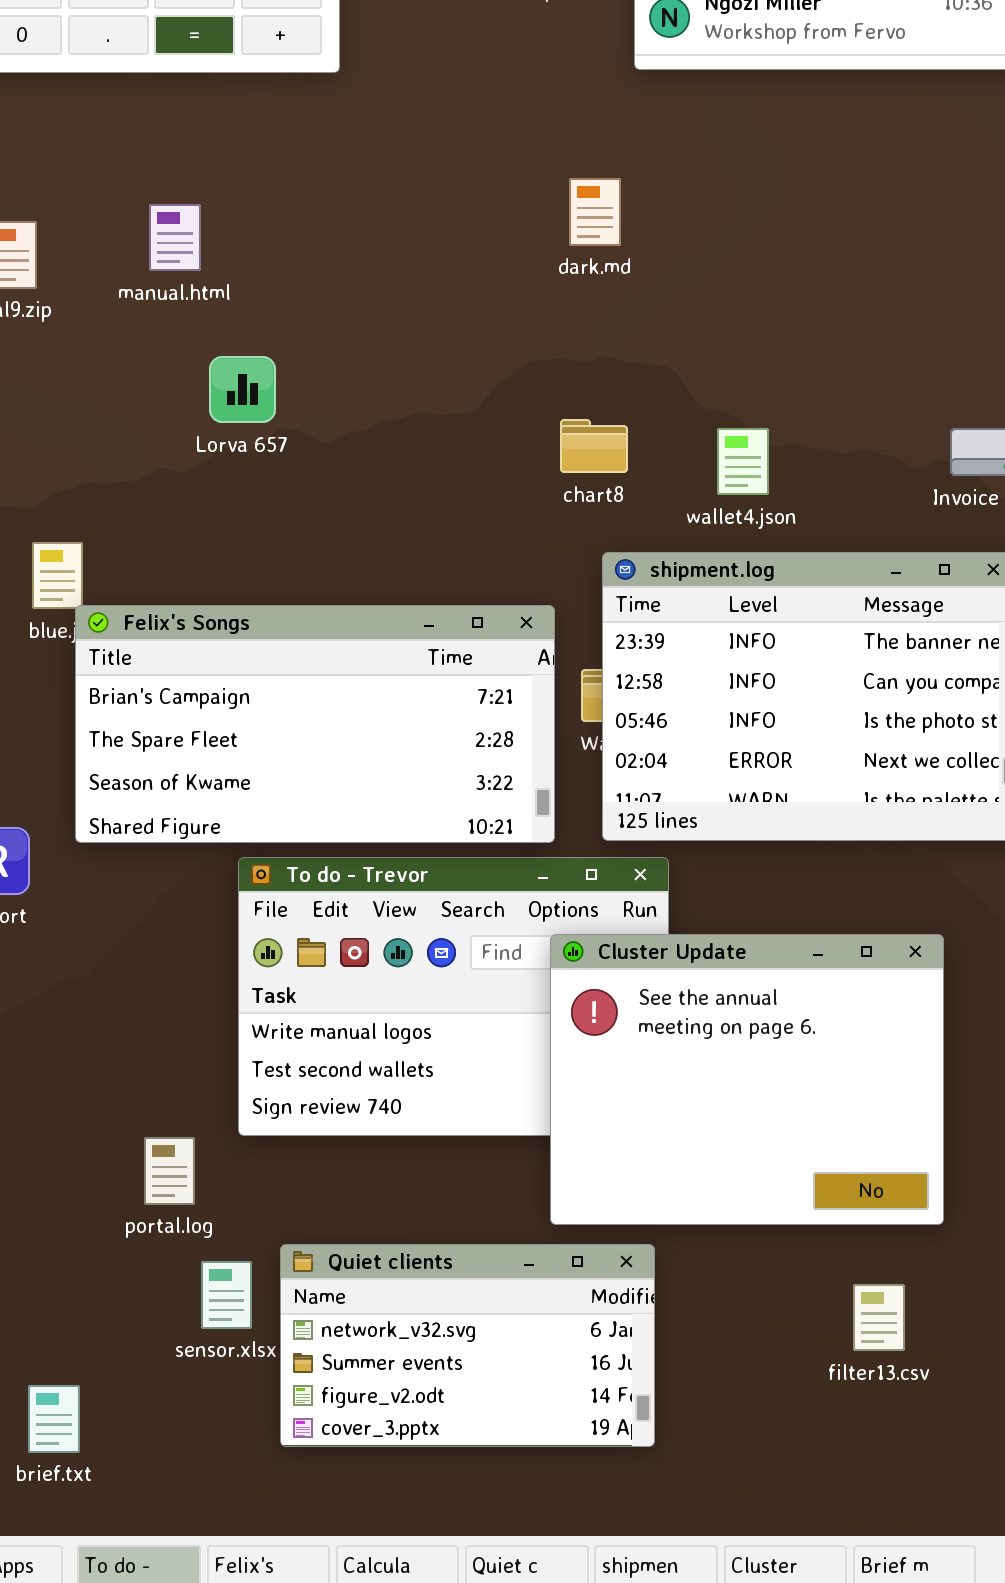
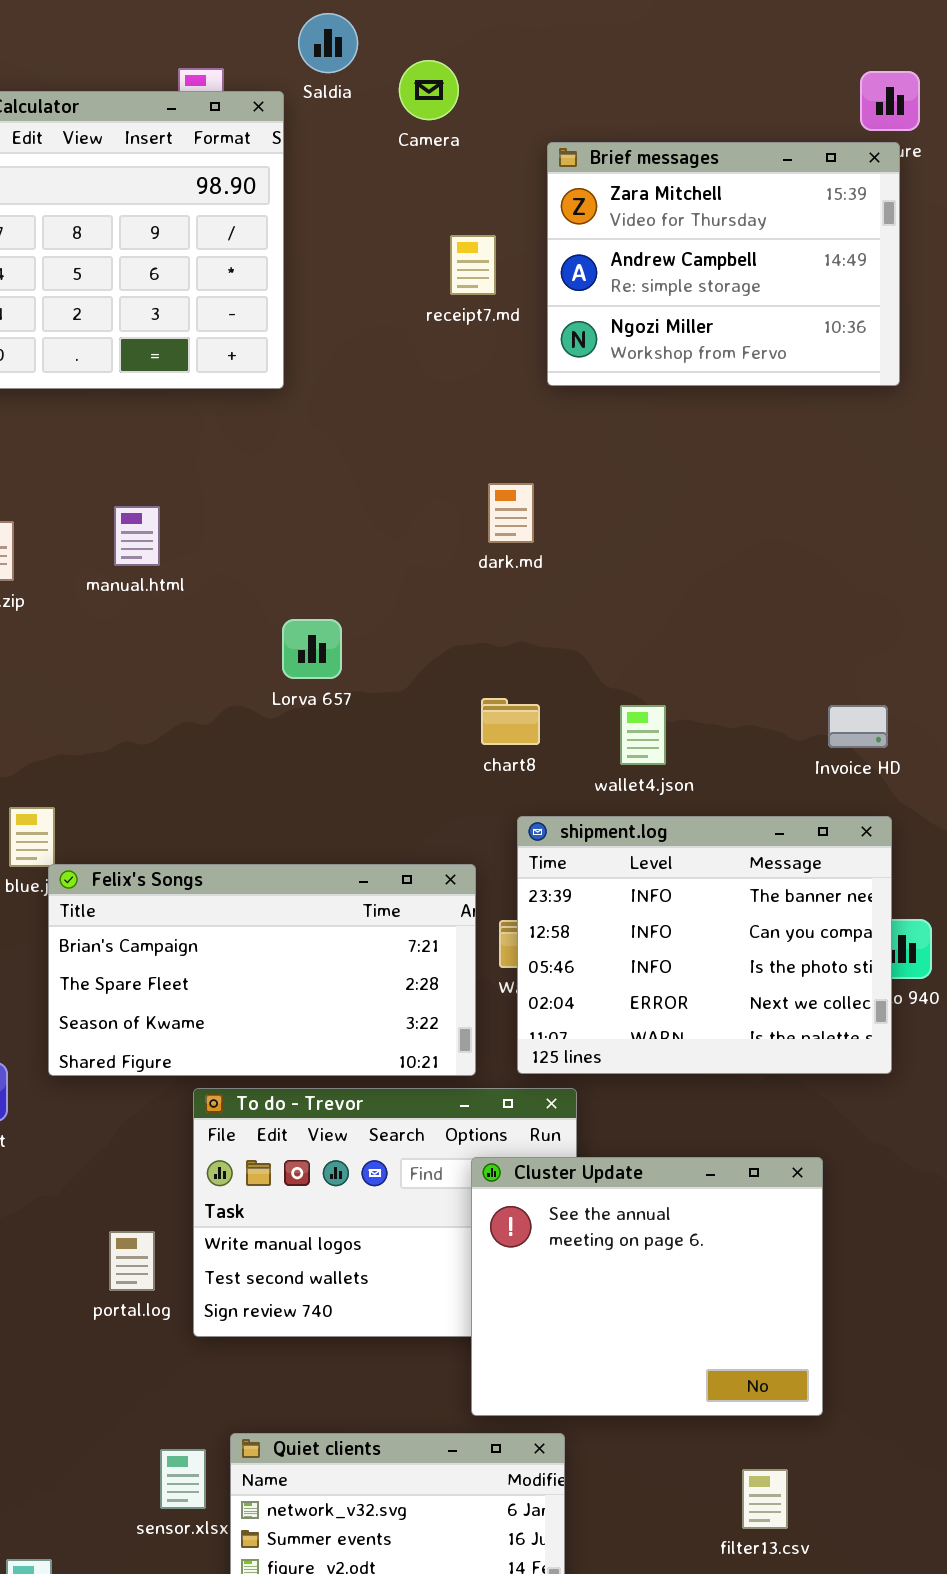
Lorva 657: [209,356,276,423] -> [282,619,342,679], moved
portal.log: [144,1137,195,1205] -> [109,1231,155,1291], moved

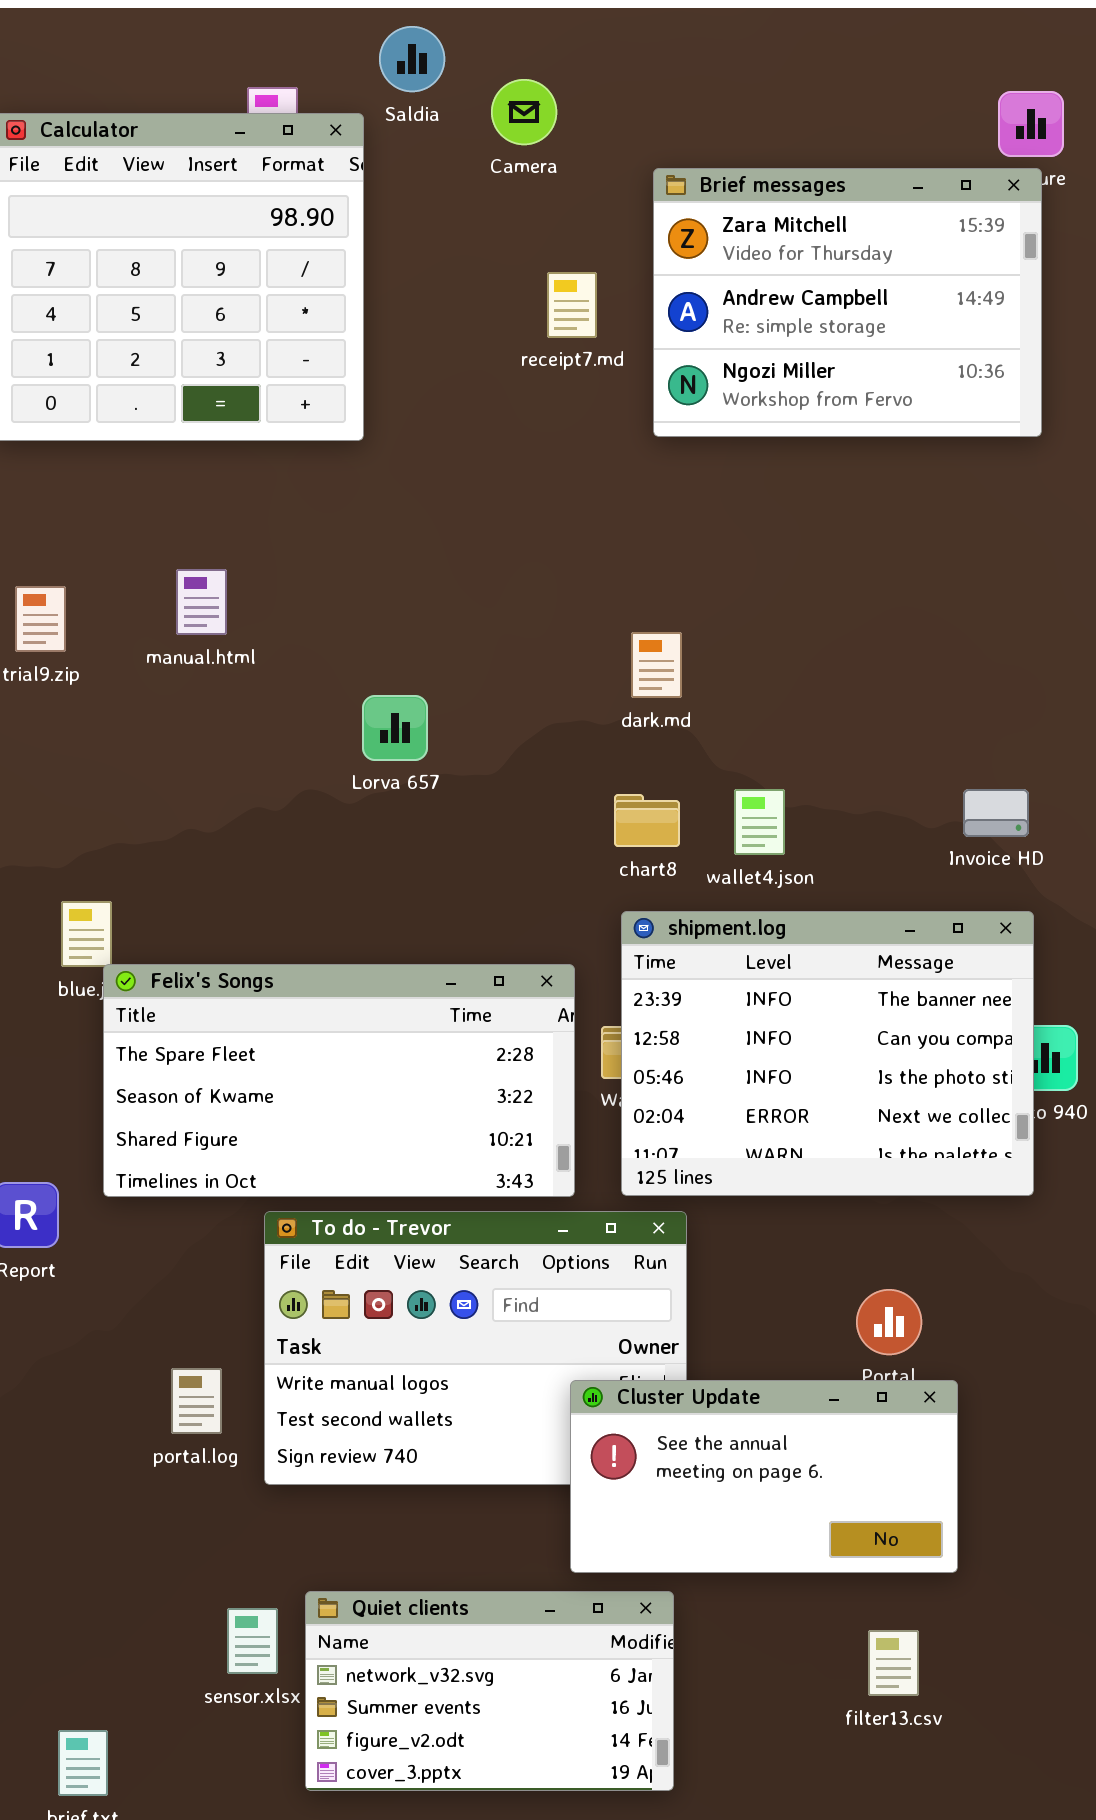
dark.md: [488,483,534,543] -> [631,632,682,698], moved
chart8: [481,698,540,745] -> [614,794,680,847], moved
Felix's Songs: [48,864,476,1076] -> [103,964,575,1197], scrolled down 1 row
Cluster Update: [471,1157,823,1416] -> [570,1380,958,1573], resized

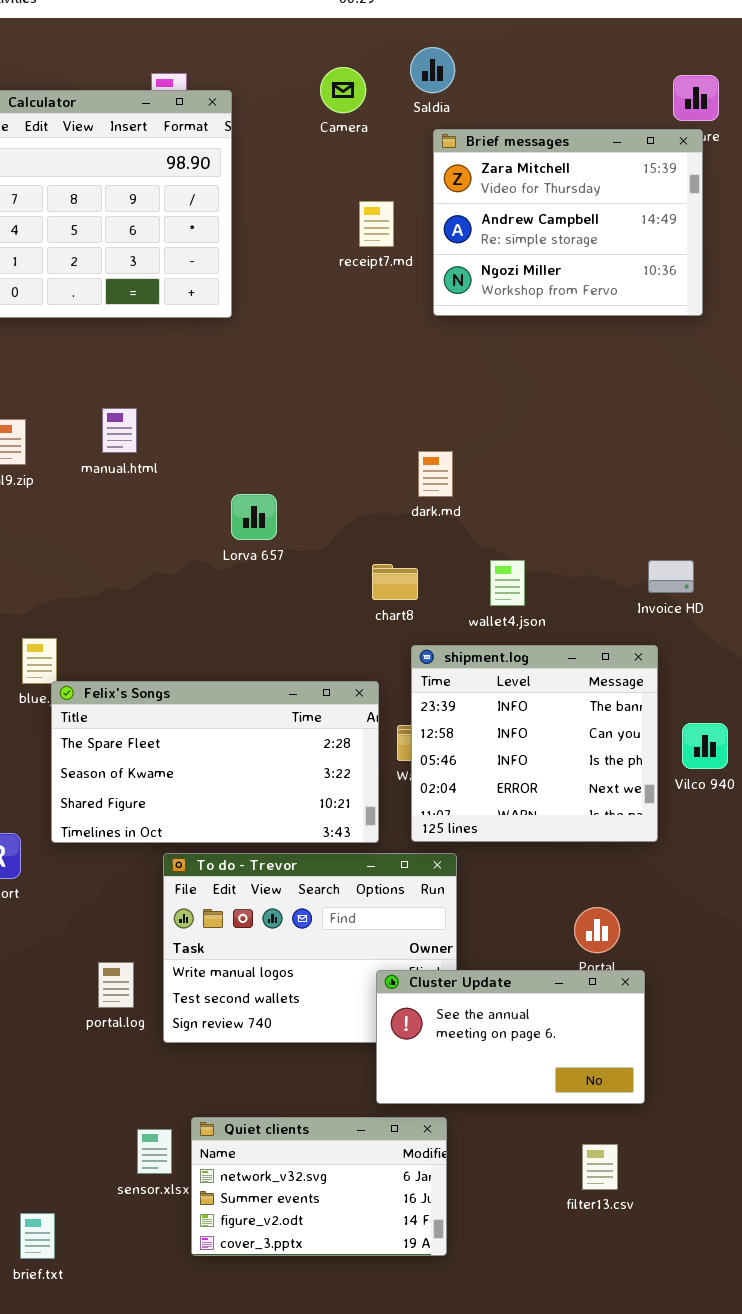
Saldia: [379,26,445,92] -> [410,47,455,93], moved
chart8: [614,794,680,847] -> [372,564,418,600], moved
shipment.log: [621,911,1034,1196] -> [411,645,658,842], resized

